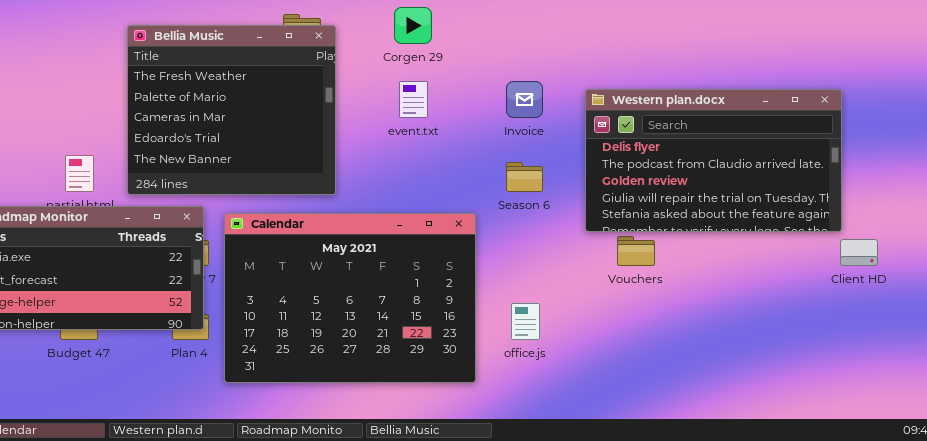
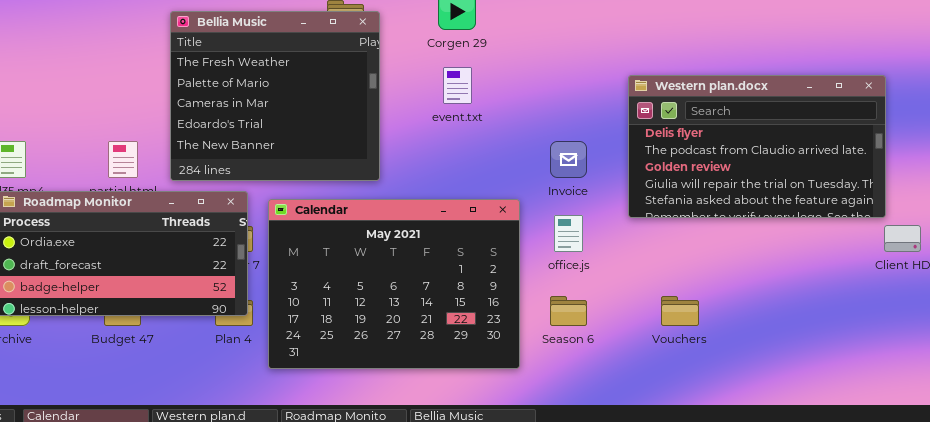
Invoice: [506,81,543,118] -> [550,141,587,178], moved
Season 6: [506,162,543,192] -> [550,296,587,326], moved
Vouchers: [617,236,655,266] -> [661,296,699,326], moved
office.js: [511,303,540,340] -> [554,215,583,252], moved

